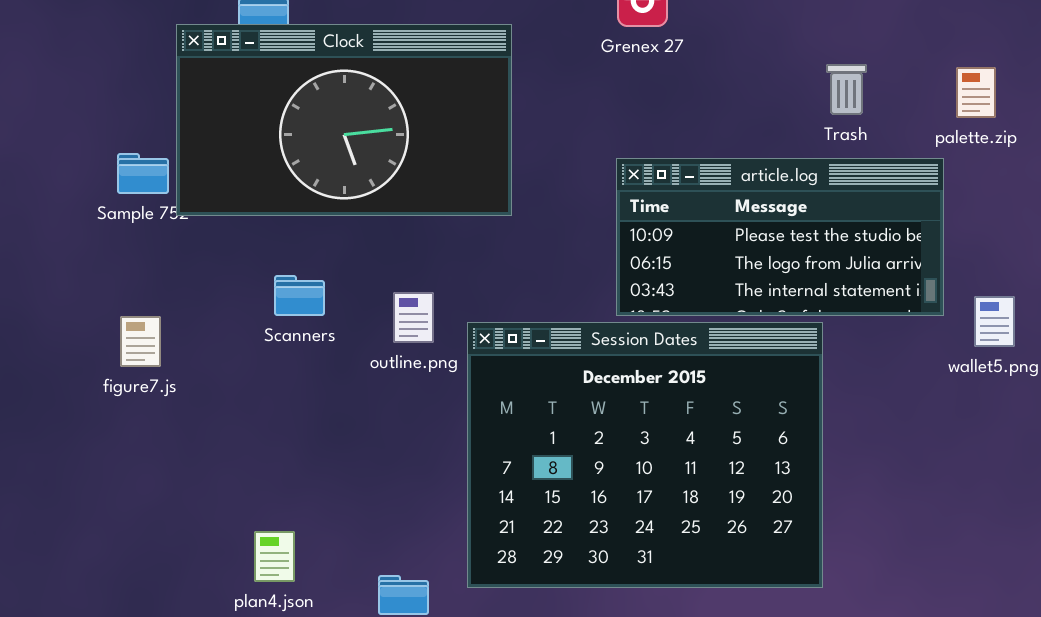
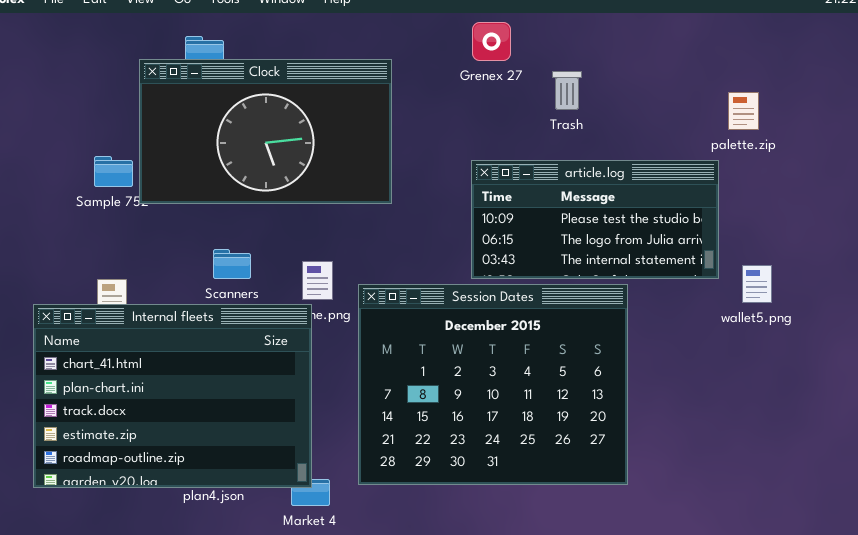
Trash: [826,64,867,115] -> [552,71,582,110], moved
Internal fleets: none -> [33,304,312,488], opened

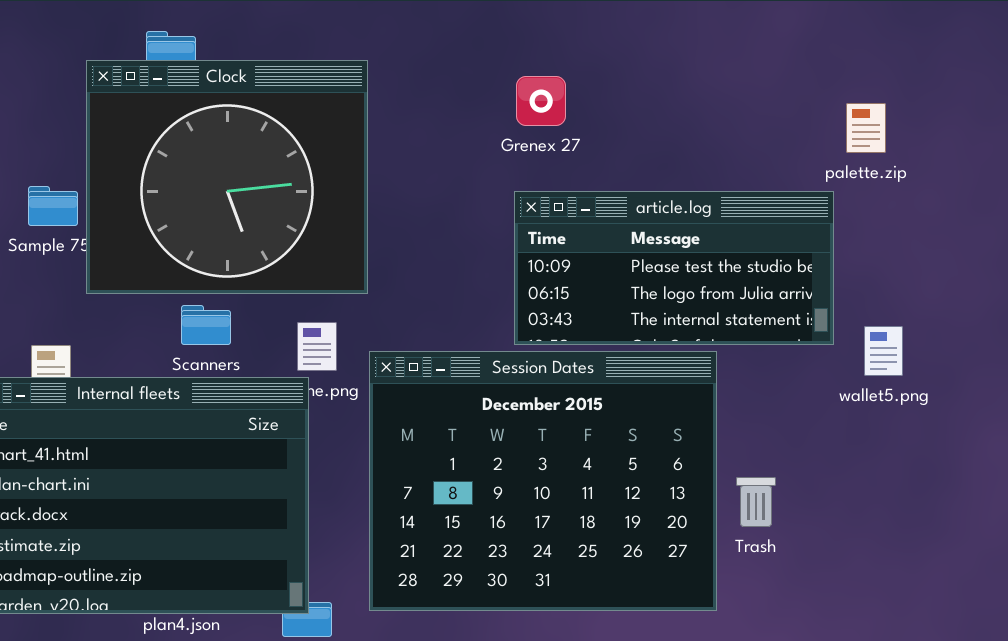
Grenex 27: [472,22,511,61] -> [516,76,566,126], moved
Clock: [139,59,392,204] -> [86,60,368,294], resized
Trash: [552,71,582,110] -> [736,477,776,527], moved

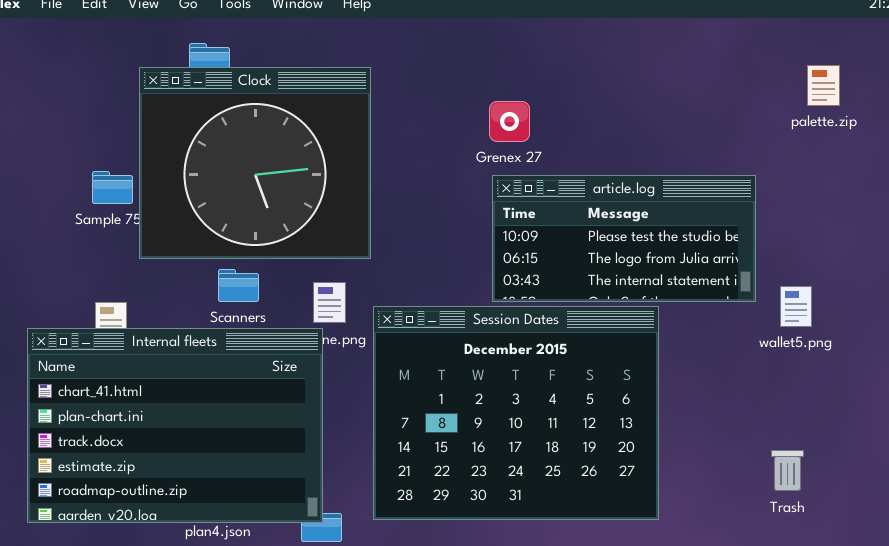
Grenex 27: [516,76,566,126] -> [489,101,530,142], moved
palette.zip: [846,103,886,153] -> [807,65,840,106], moved
Trash: [736,477,776,527] -> [771,450,804,491], moved

